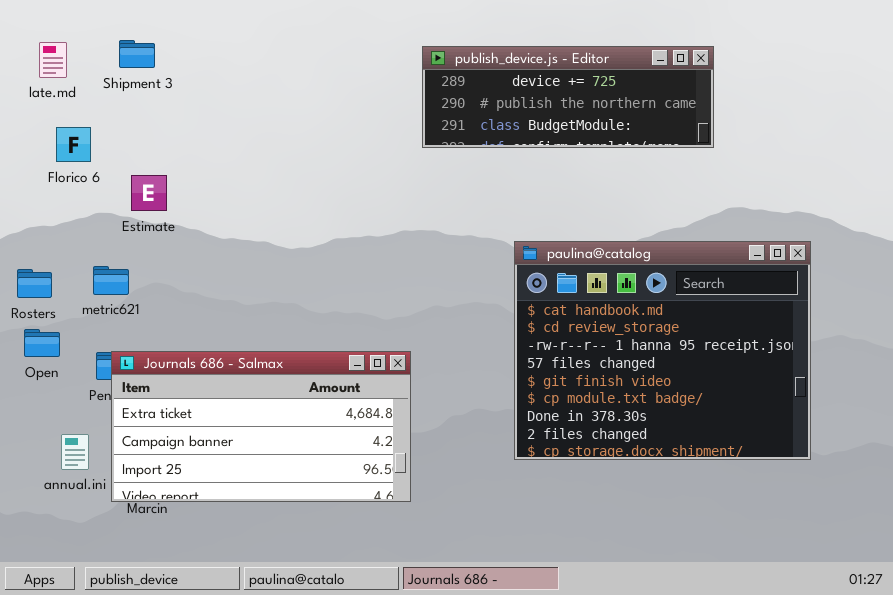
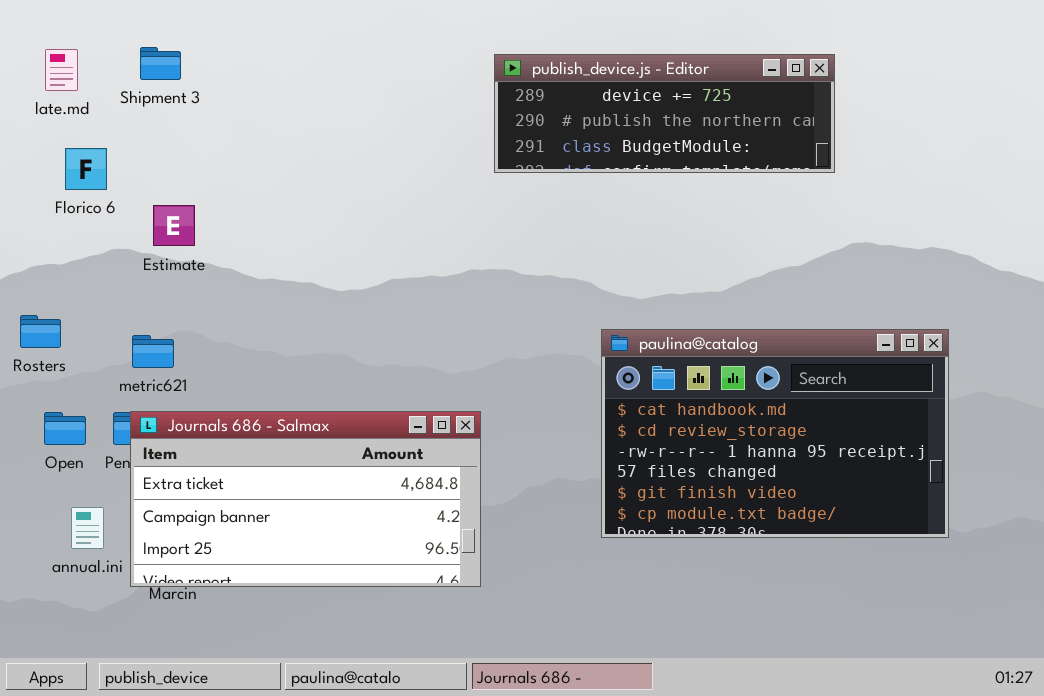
paulina@catalog: [514,241,811,460] -> [601,329,949,538], resized
metric621: [93,266,129,295] -> [132,335,174,368], moved
Open: [24,329,60,357] -> [44,412,86,445], moved

